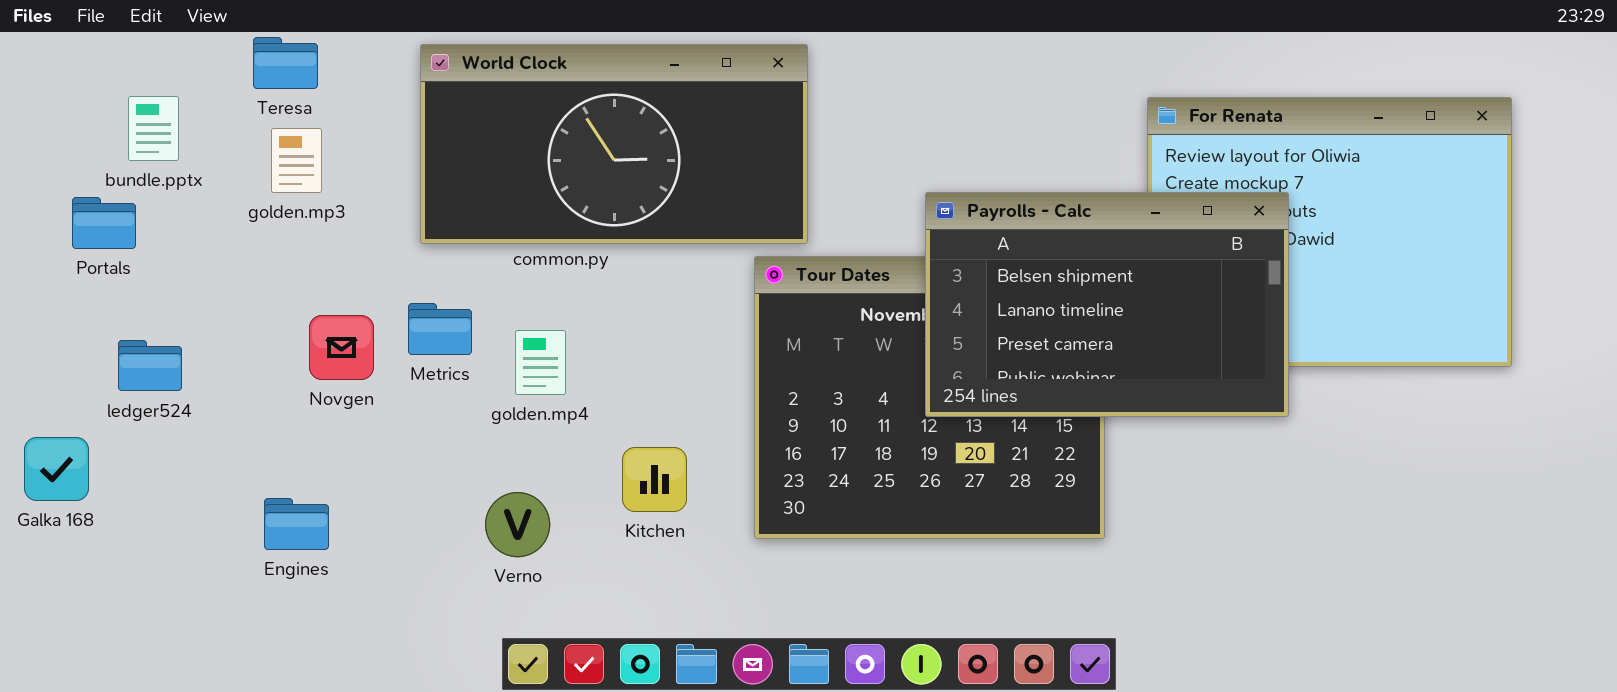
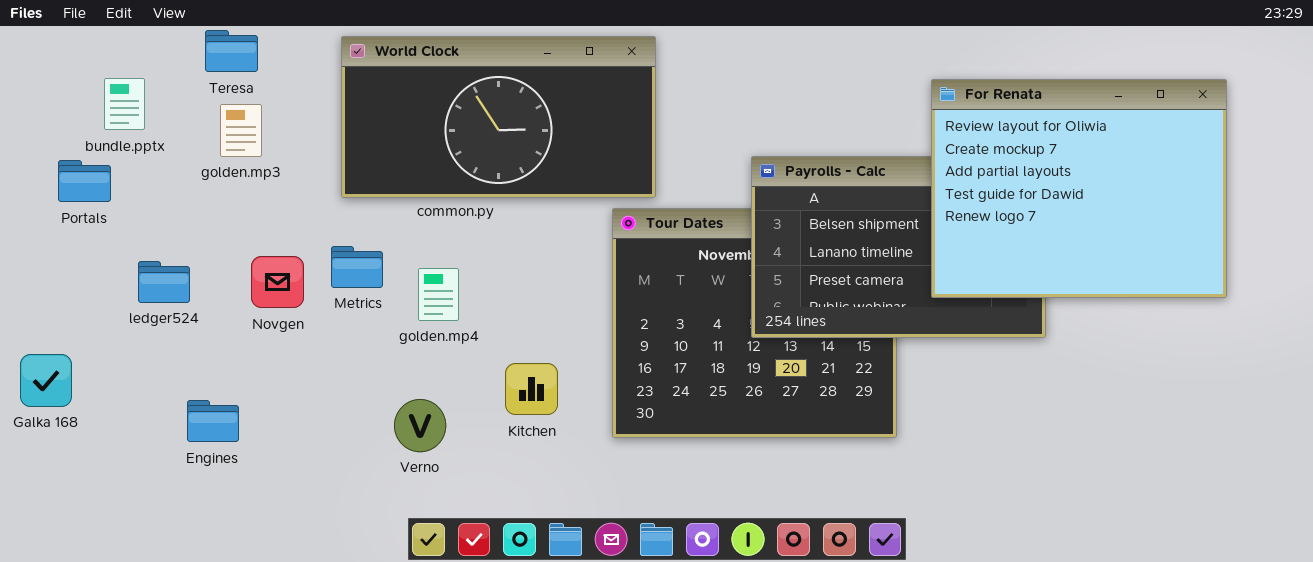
For Renata: [1147,97,1512,367] -> [931,79,1227,298], raised
ledger524: [118,340,182,391] -> [138,261,190,303], moved
Engines: [264,498,329,550] -> [187,400,239,442], moved

